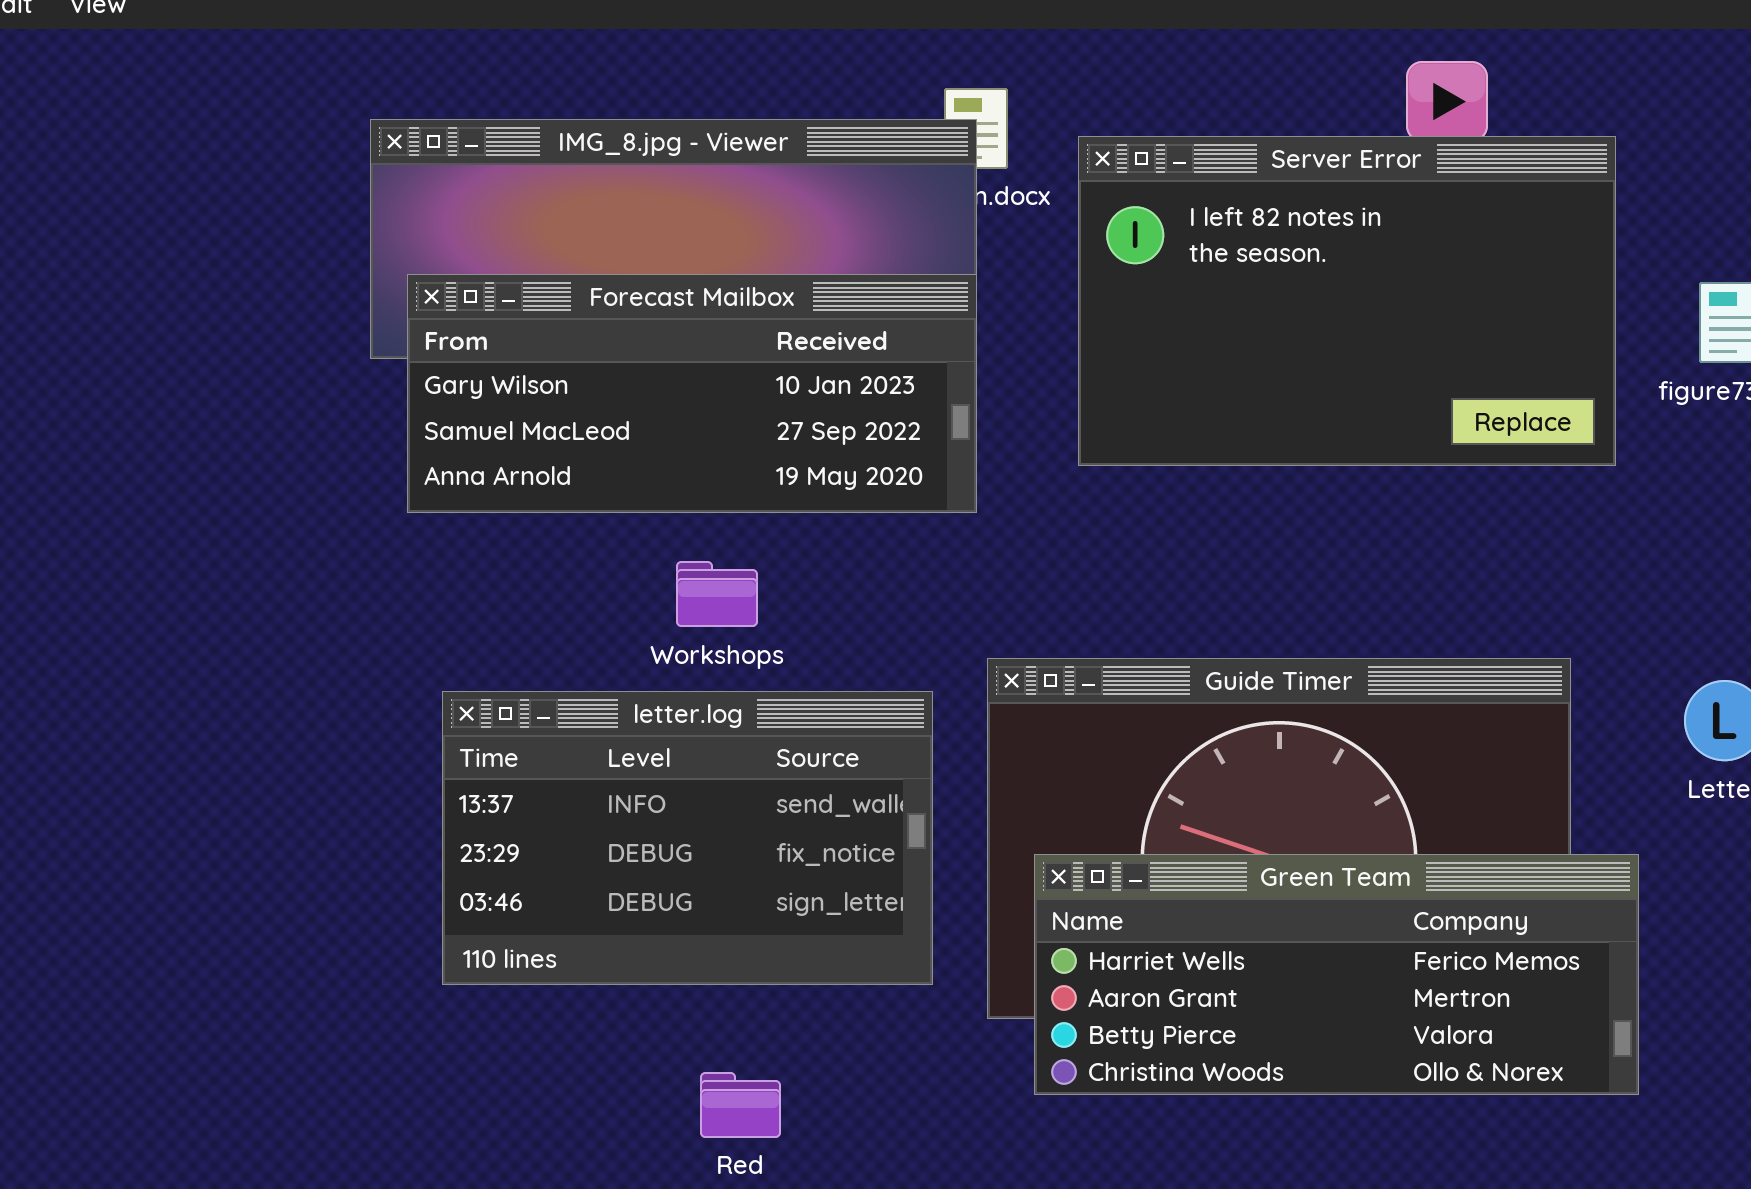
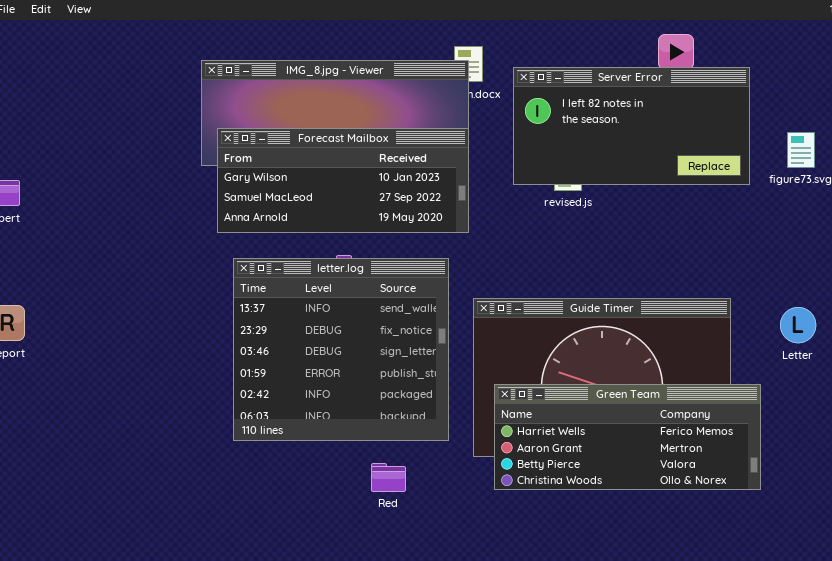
Server Error: [1078,136,1616,466] -> [513,67,750,185], resized
letter.log: [442,691,933,985] -> [233,258,449,441], resized
Red: [700,1072,781,1138] -> [371,463,406,492], moved

